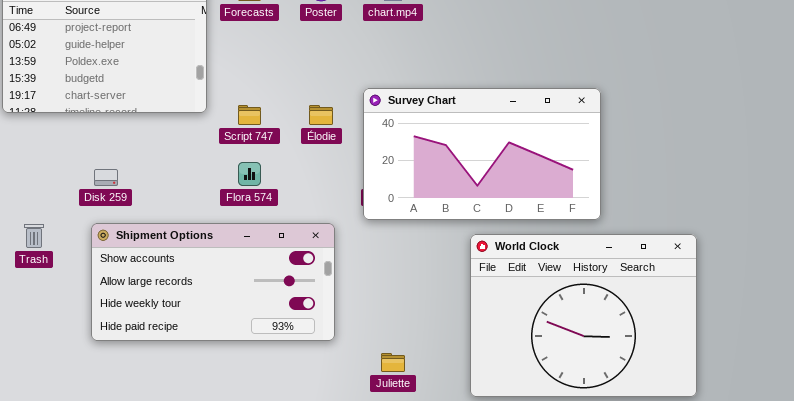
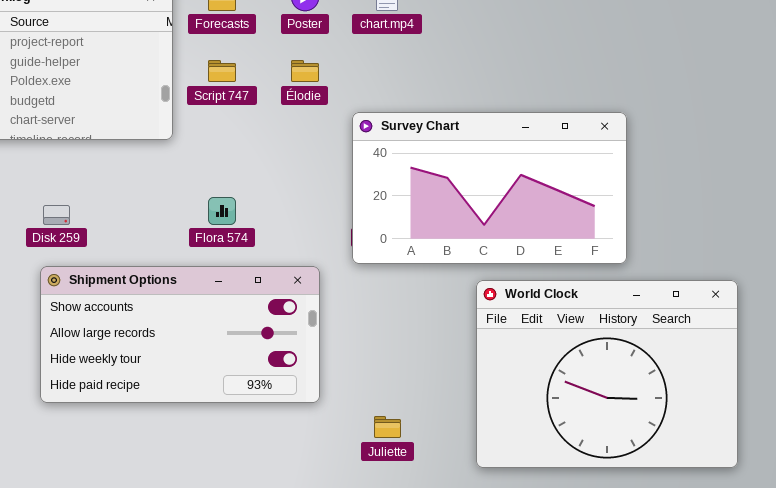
Script 747: [238,105,261,125] -> [208,60,236,82], moved
Élodie: [309,105,333,125] -> [291,60,319,82], moved

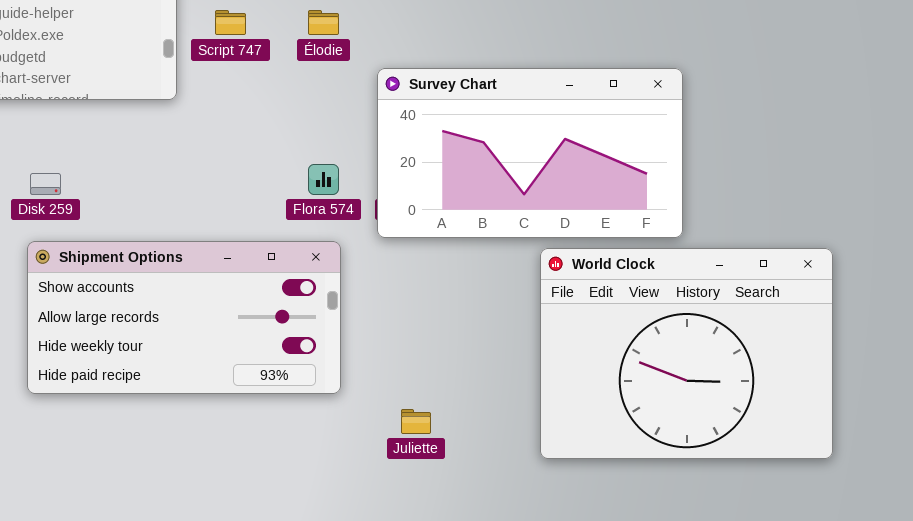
Flora 574: [208,197,236,225] -> [308,164,339,195], moved
World Clock: [476,280,738,468] -> [540,248,833,459], moved

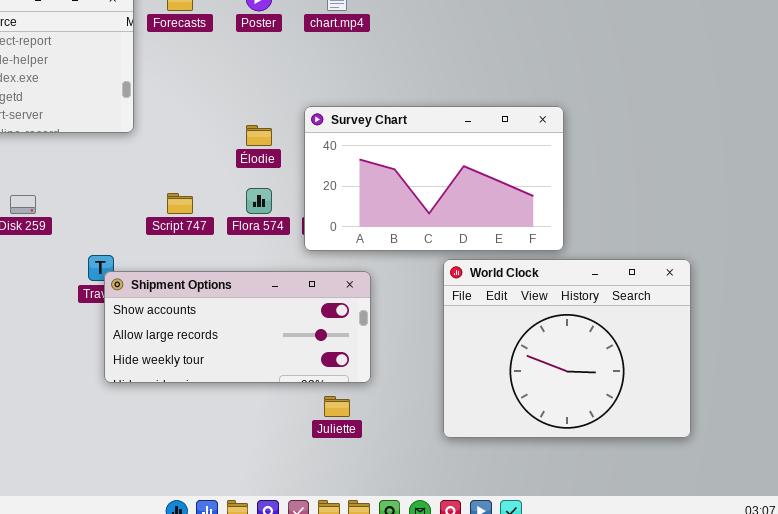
Script 747: [215,10,246,35] -> [167,193,193,214], moved
Élodie: [308,10,339,35] -> [246,125,272,146], moved
Shipment Options: [27,241,341,394] -> [104,271,371,383], moved, resized

